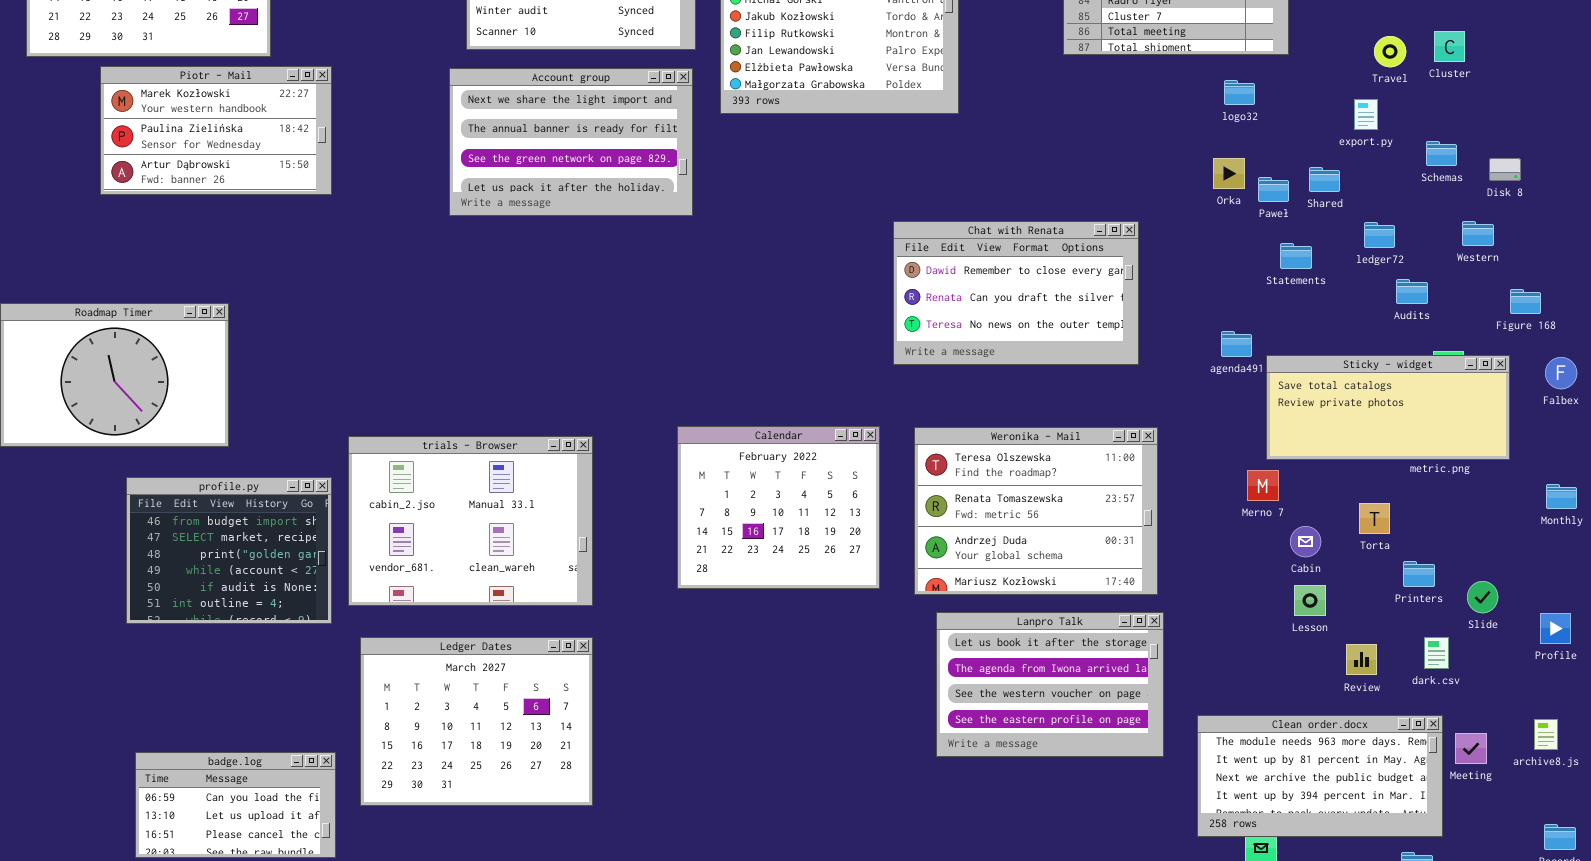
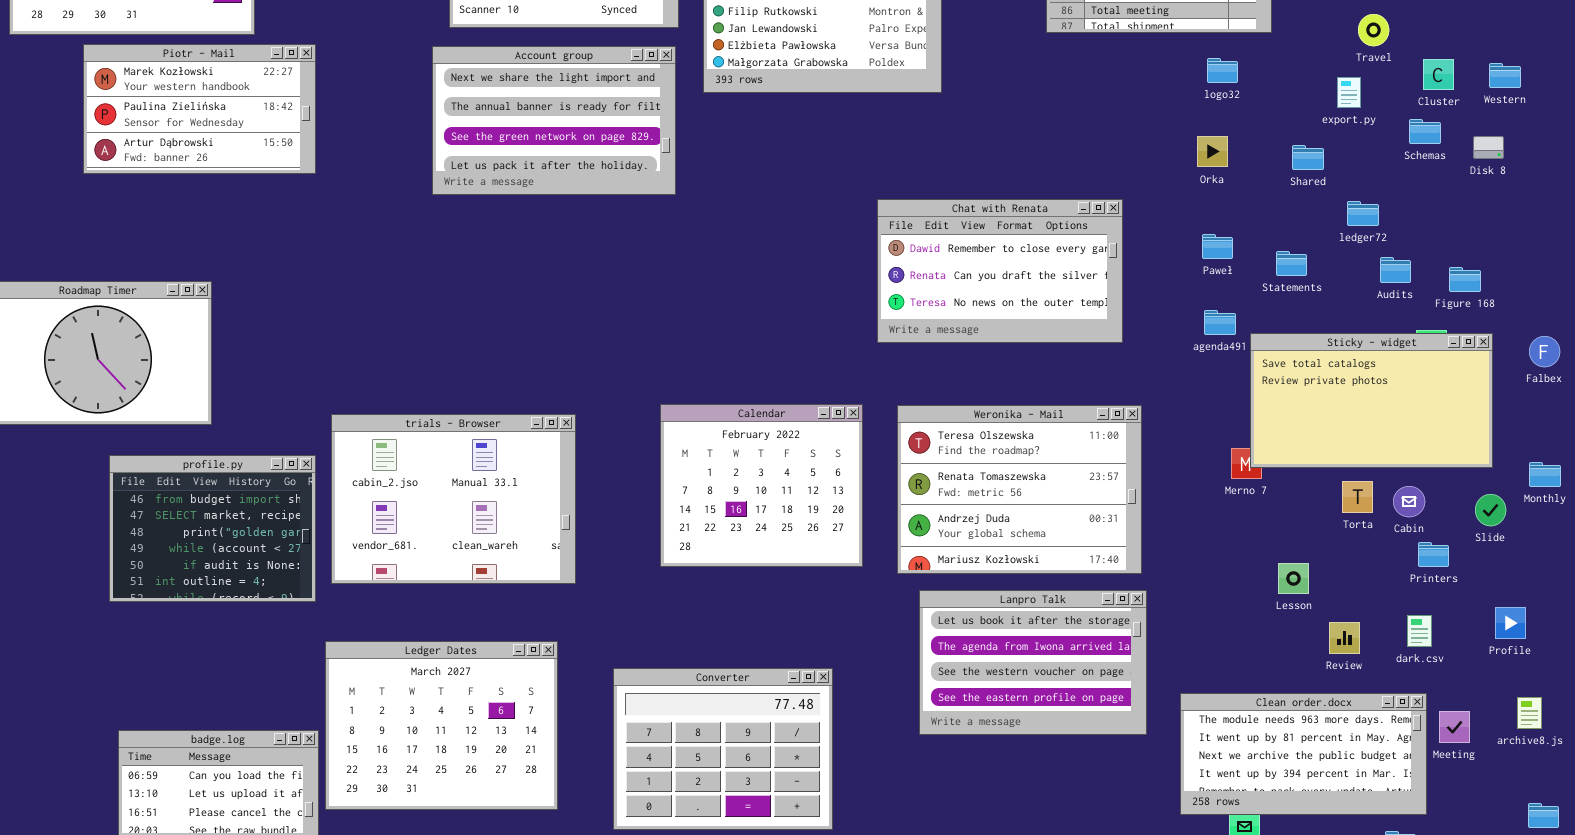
Cluster: [1434,31,1465,62] -> [1423,59,1454,90], moved
Paweł: [1258,177,1289,202] -> [1202,234,1233,259], moved
Western: [1462,221,1494,246] -> [1489,63,1521,88], moved
Statements: [1280,243,1312,269] -> [1276,251,1307,276], moved
Figure 168: [1510,289,1541,314] -> [1449,267,1481,292], moved
Sticky - widget: [1266,355,1510,460] -> [1250,333,1493,468], resized
Cabin: [1290,526,1321,557] -> [1393,486,1425,517], moved
Printers: [1403,561,1435,587] -> [1418,542,1449,567], moved
Slide: [1467,581,1498,613] -> [1475,494,1506,526], moved
Profile: [1540,613,1571,644] -> [1495,607,1526,639], moved
Ledger Dates: [360,637,593,806] -> [325,641,558,810], moved
Converter: none -> [613,668,833,830], opened

